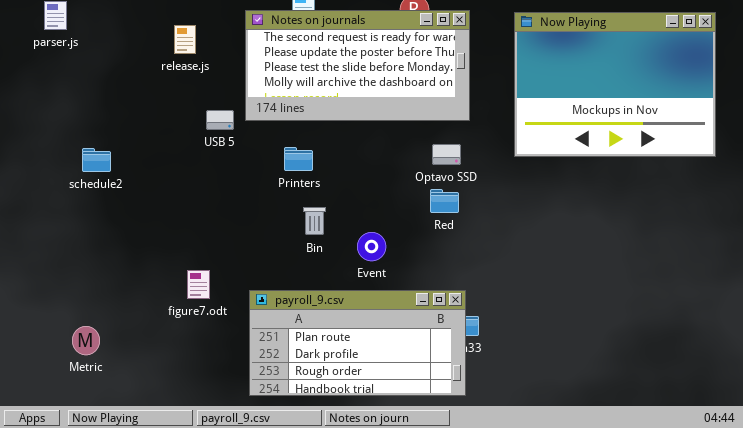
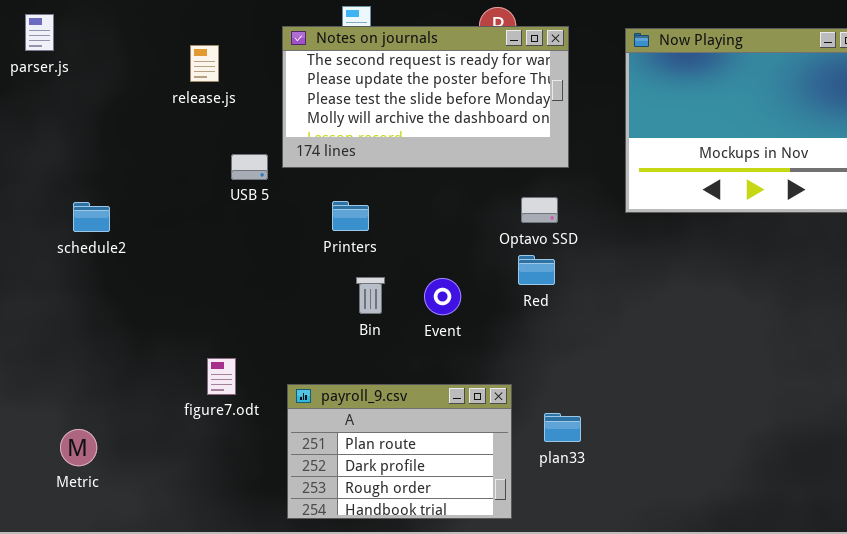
Event: [357,232,386,261] -> [424,278,461,315], moved
payroll_9.csv: [249,290,466,396] -> [287,384,512,519], resized

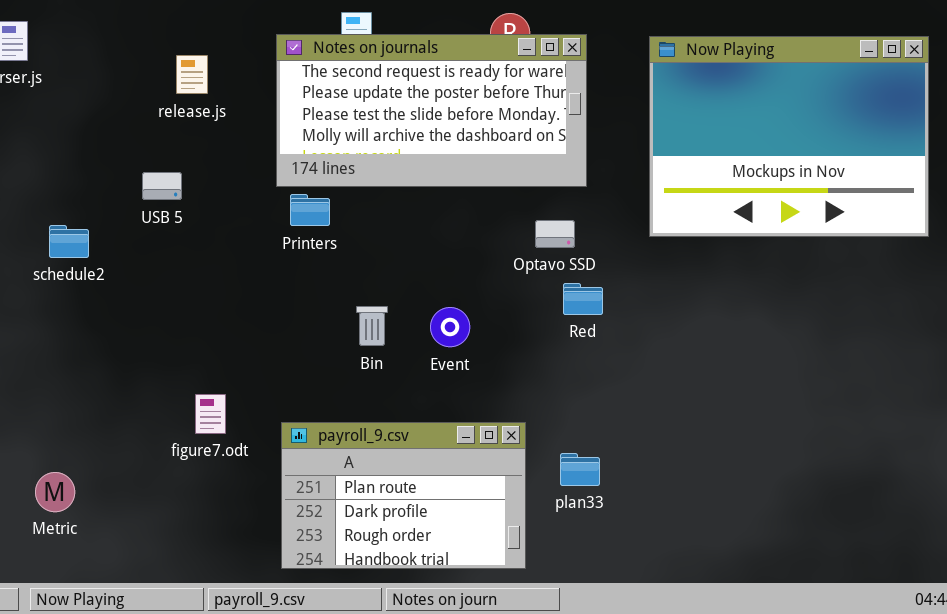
USB 5: [231,154,268,180] -> [142,172,182,200], moved
Printers: [332,201,369,231] -> [290,194,330,226], moved
Red: [518,255,555,285] -> [563,283,603,315], moved

